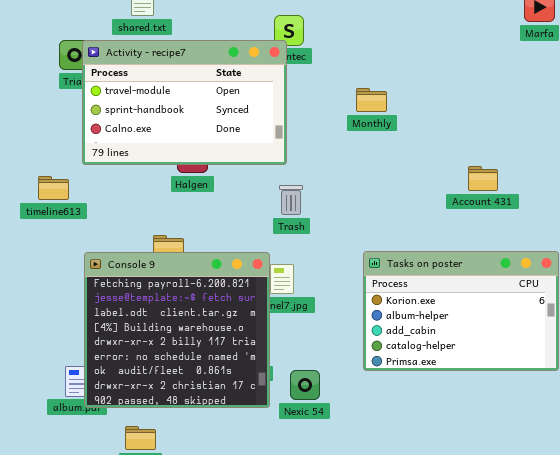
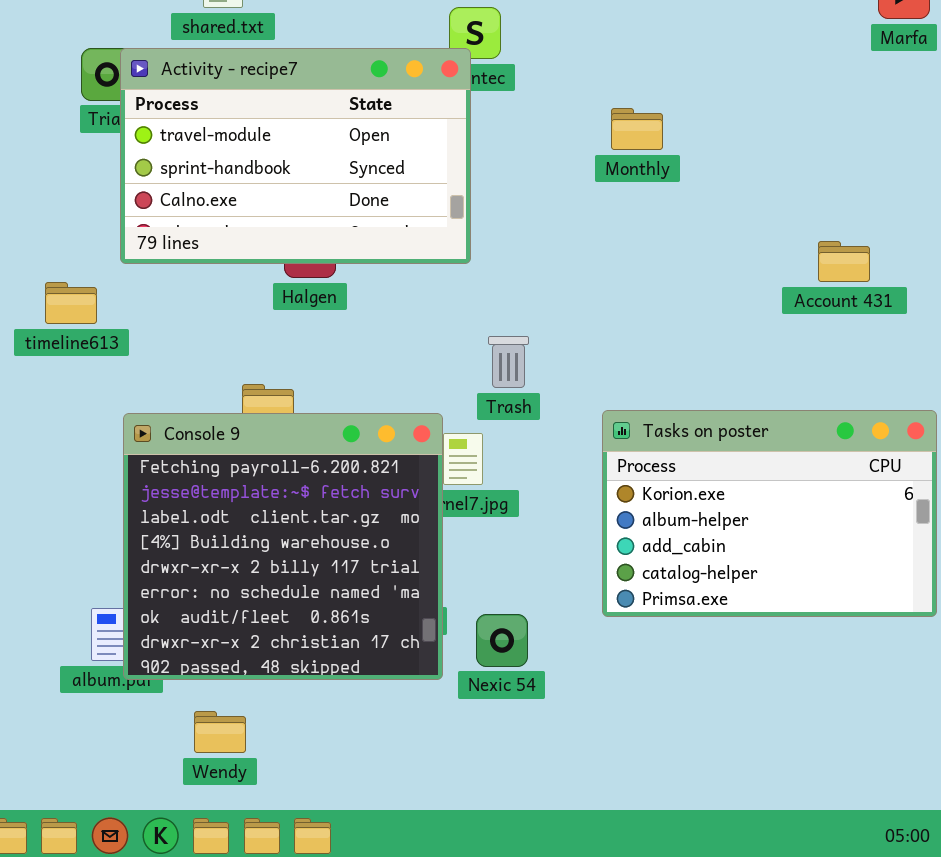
Monthly: [356,88,387,112] -> [611,108,663,150], moved
Account 431: [468,166,498,191] -> [818,241,870,282], moved
Trash: [279,185,303,215] -> [488,336,529,388], moved

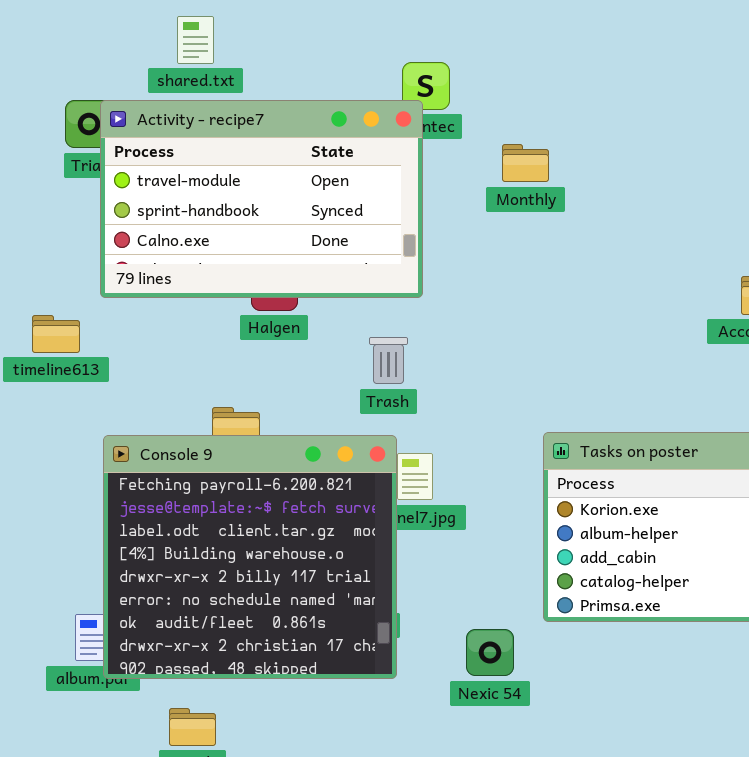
Monthly: [611,108,663,150] -> [502,144,549,182], moved
Trash: [488,336,529,388] -> [369,337,408,384], moved
Nexic 54: [476,614,528,667] -> [466,629,514,676], moved

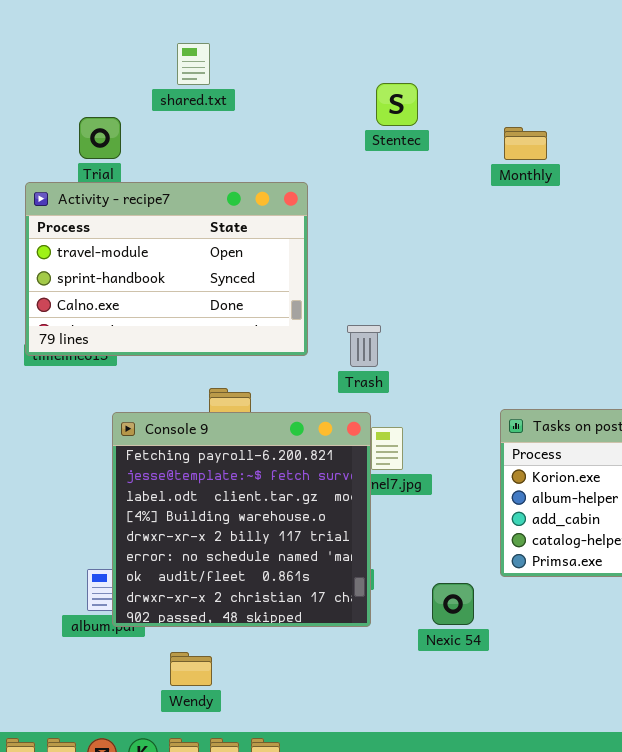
Activity - recipe7: [100,100,423,298] -> [25,182,308,356], moved
Monthly: [502,144,549,182] -> [504,127,547,160], moved

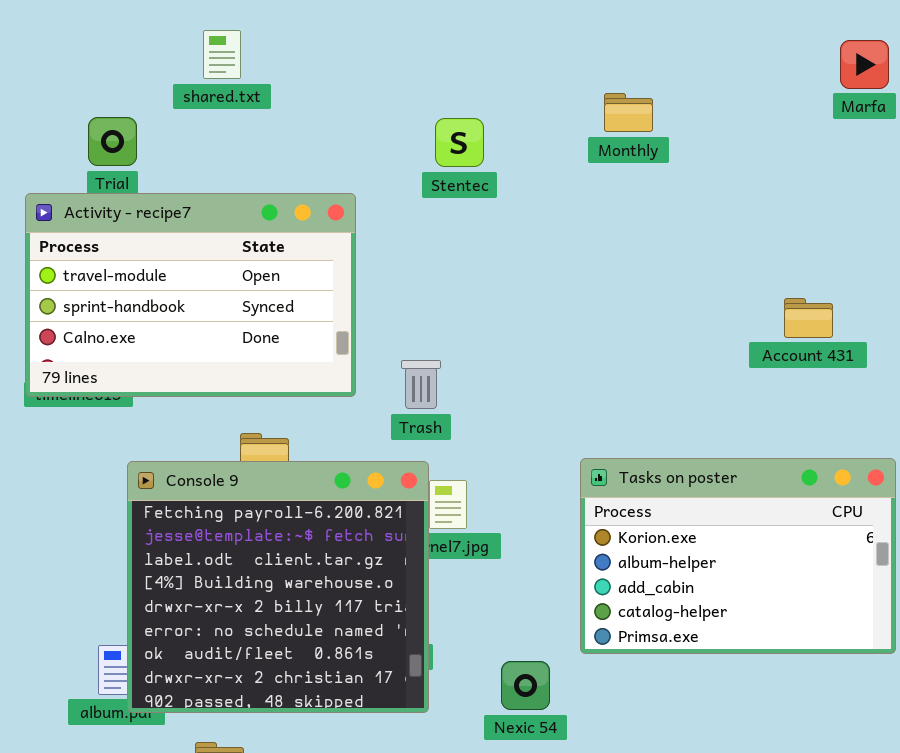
Stentec: [376,83,418,126] -> [435,118,484,167], moved
Monthly: [504,127,547,160] -> [604,93,653,132], moved

